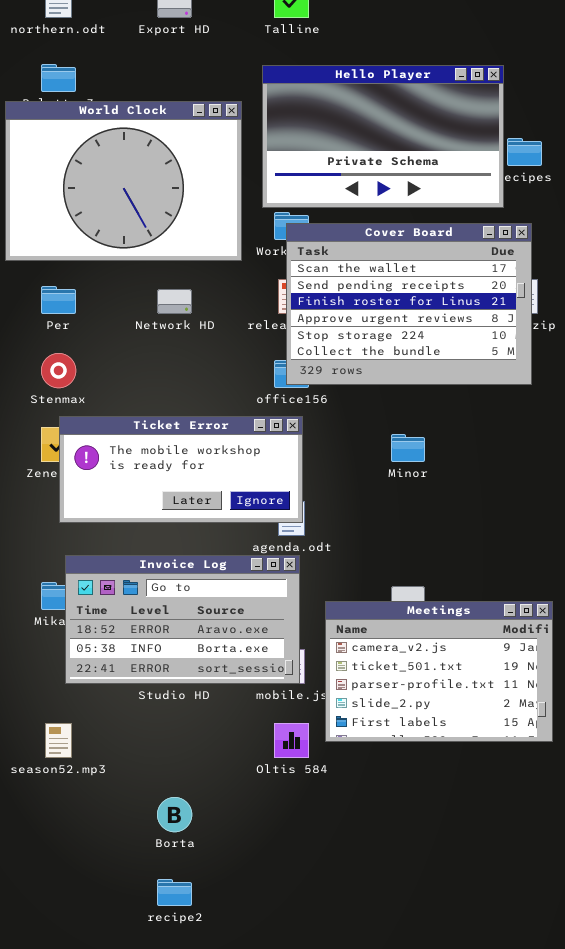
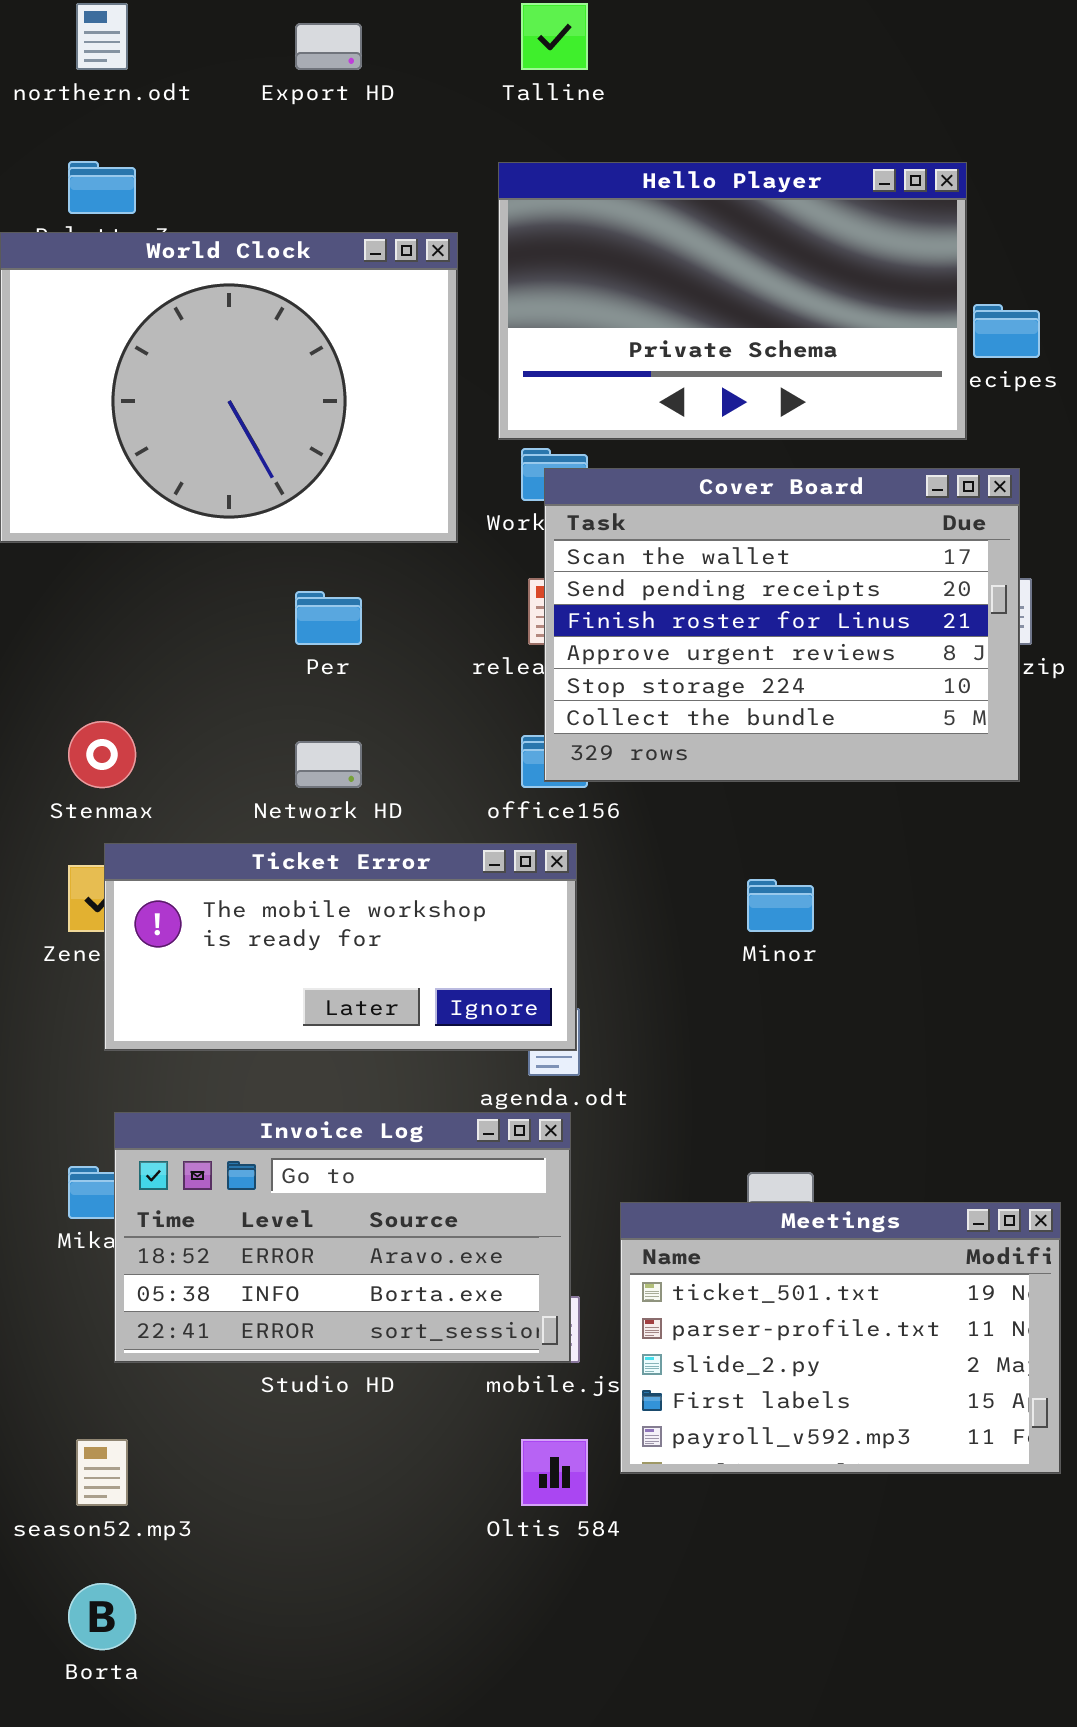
Per: [41,286,76,314] -> [295,591,362,645], moved
Network HD: [157,289,192,314] -> [295,741,362,788], moved
Meetings: [325,601,553,742] -> [620,1202,1061,1474], scrolled down 1 row
Borta: [157,797,192,832] -> [68,1583,136,1650], moved

